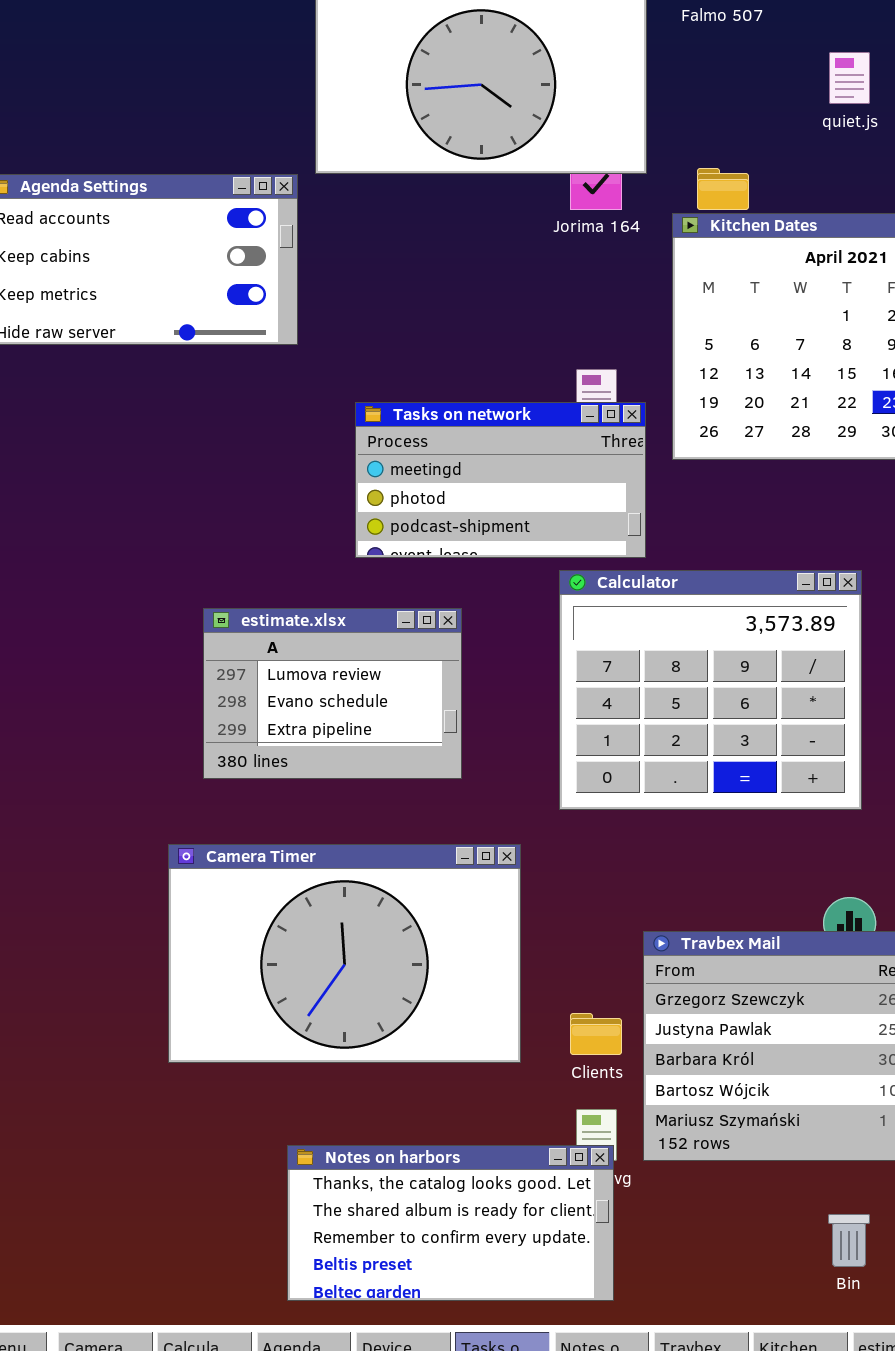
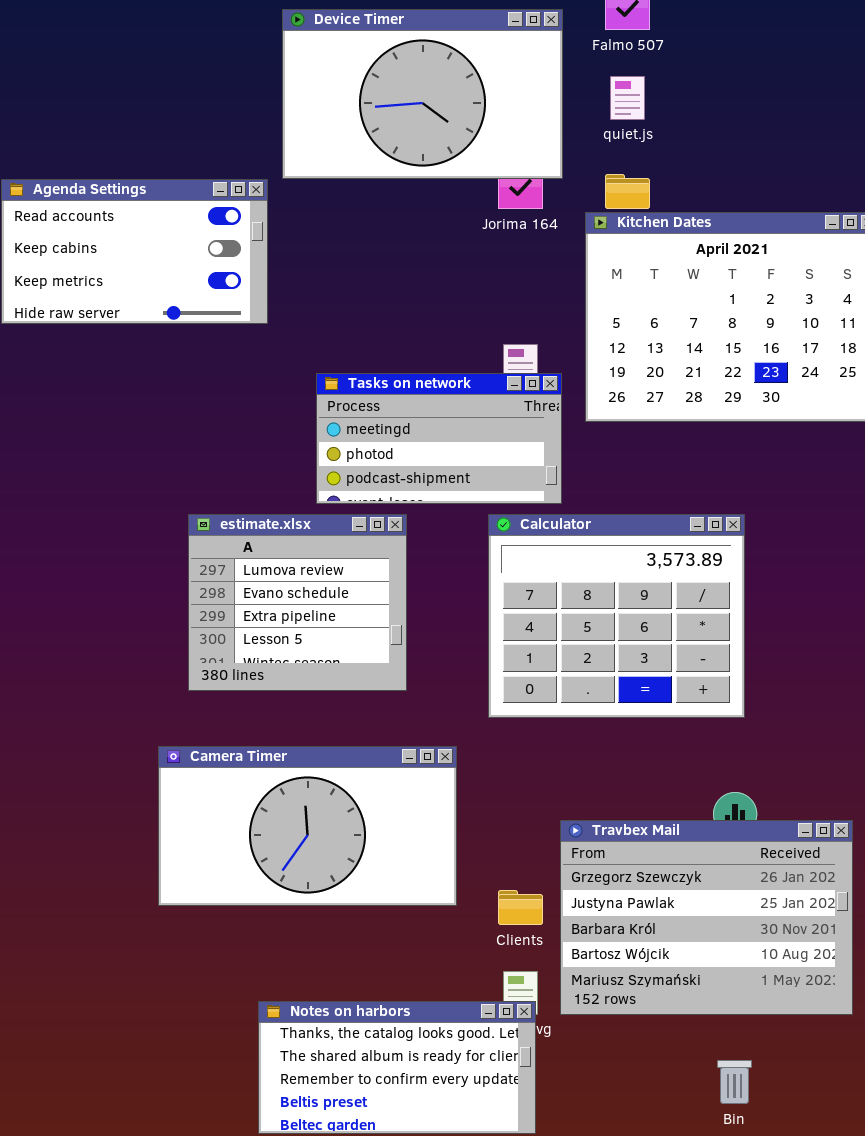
quiet.js: [829,52,870,104] -> [610,76,645,120], moved
estimate.xlsx: [203,608,462,779] -> [188,514,407,691], resized
Camera Timer: [168,844,521,1063] -> [158,746,457,906], resized

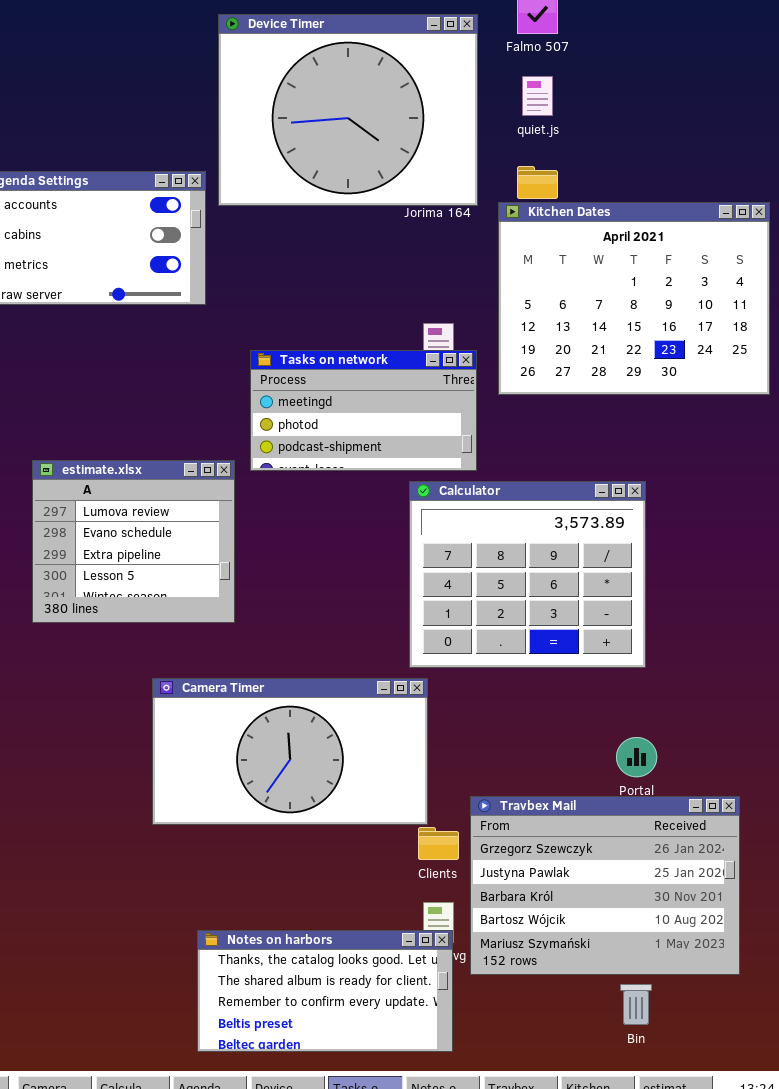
Device Timer: [282,9,563,179] -> [218,14,478,206], resized
estimate.xlsx: [188,514,407,691] -> [32,460,235,623], moved
Camera Timer: [158,746,457,906] -> [152,678,428,825], moved
Travbex Mail: [560,820,853,1015] -> [470,796,740,975], moved

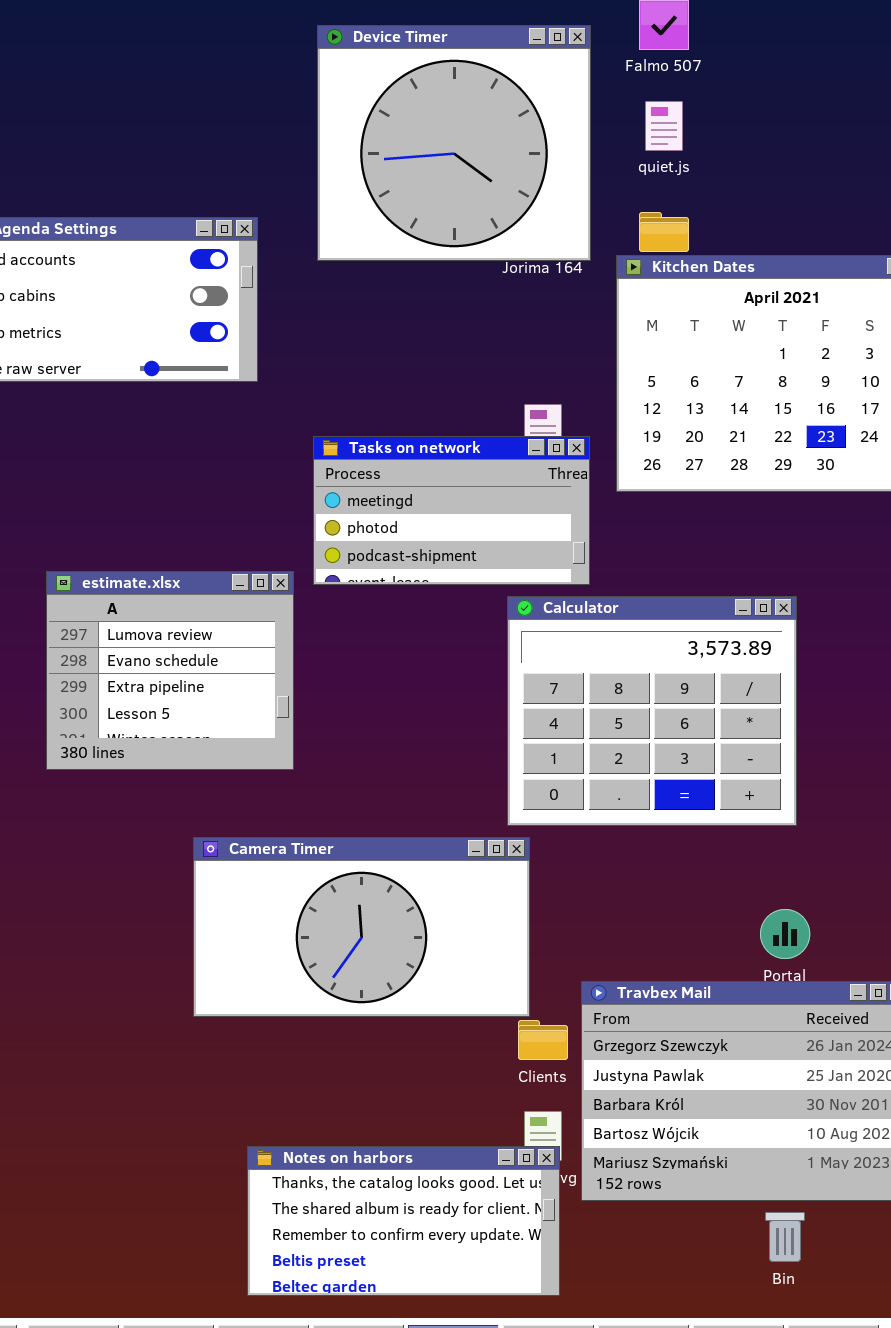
Device Timer: [218,14,478,206] -> [317,25,591,261], resized

